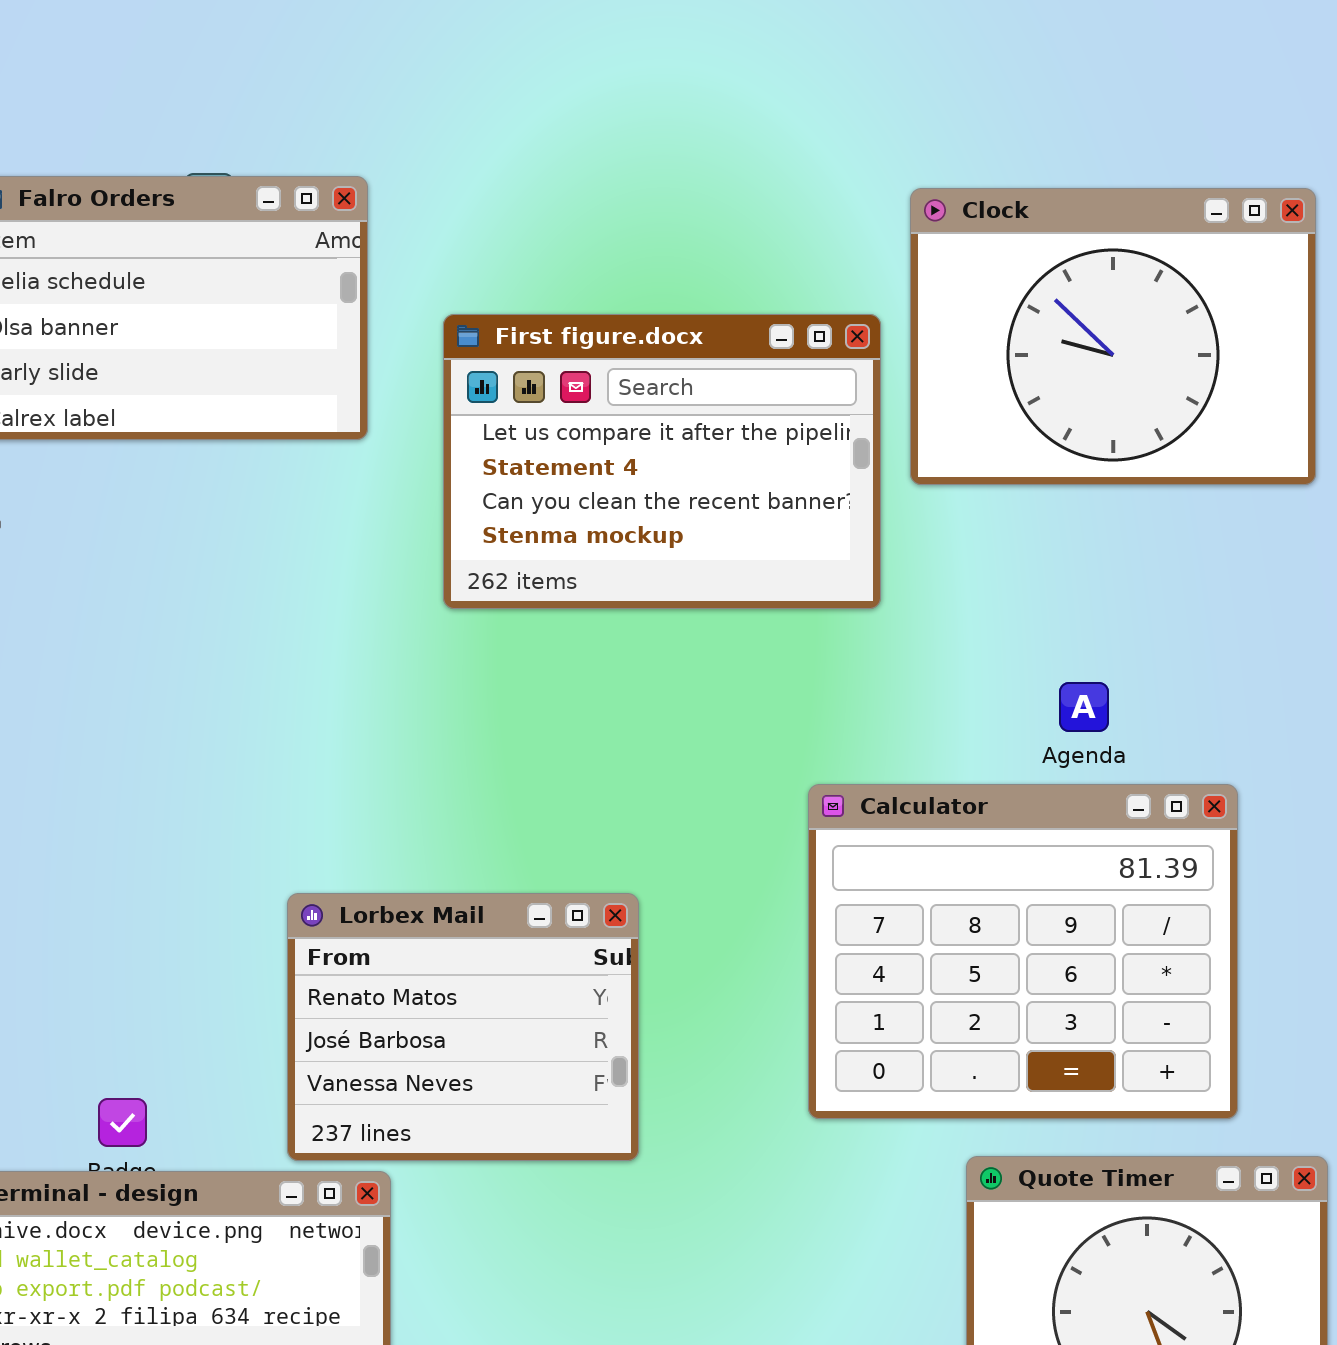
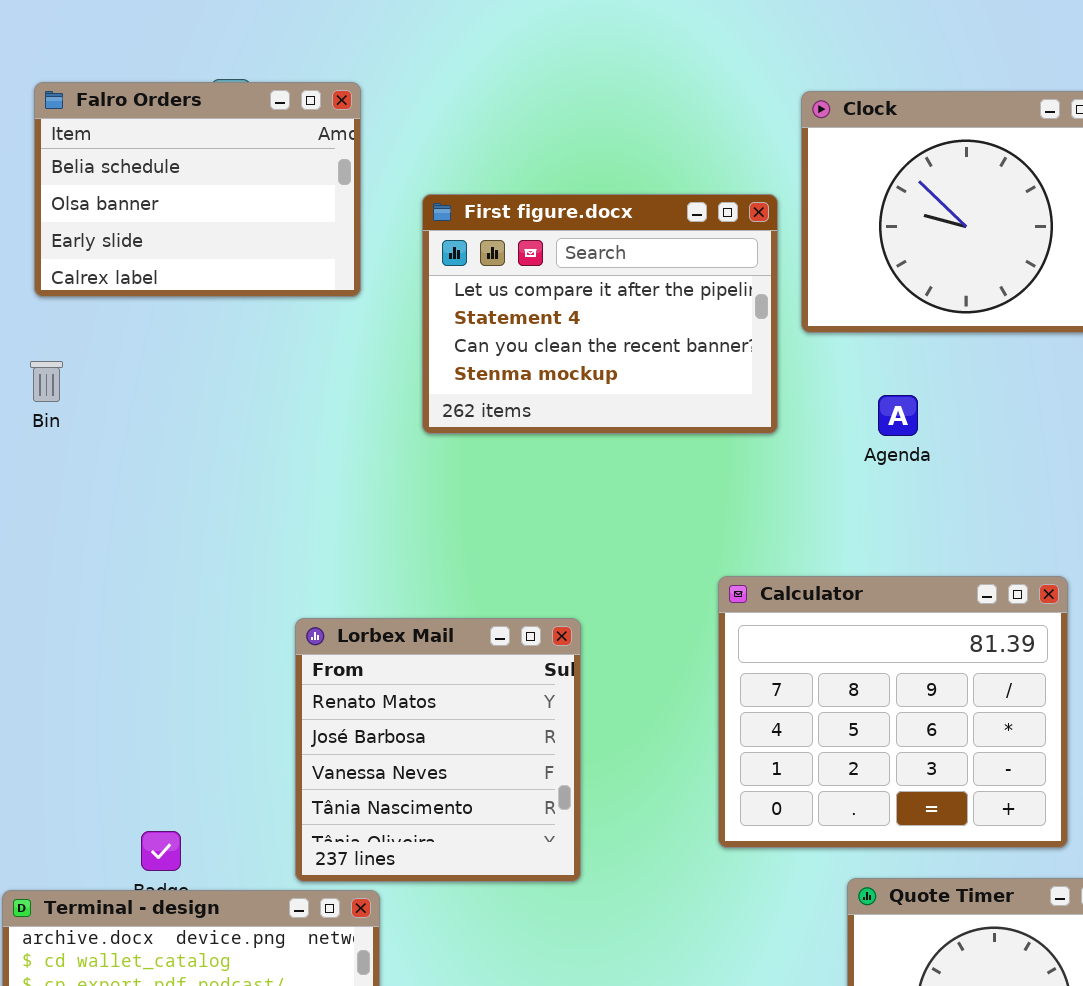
Agenda: [1059,682,1109,732] -> [878,395,918,436], moved
Lorbex Mail: [287,893,639,1161] -> [295,618,581,882], resized

